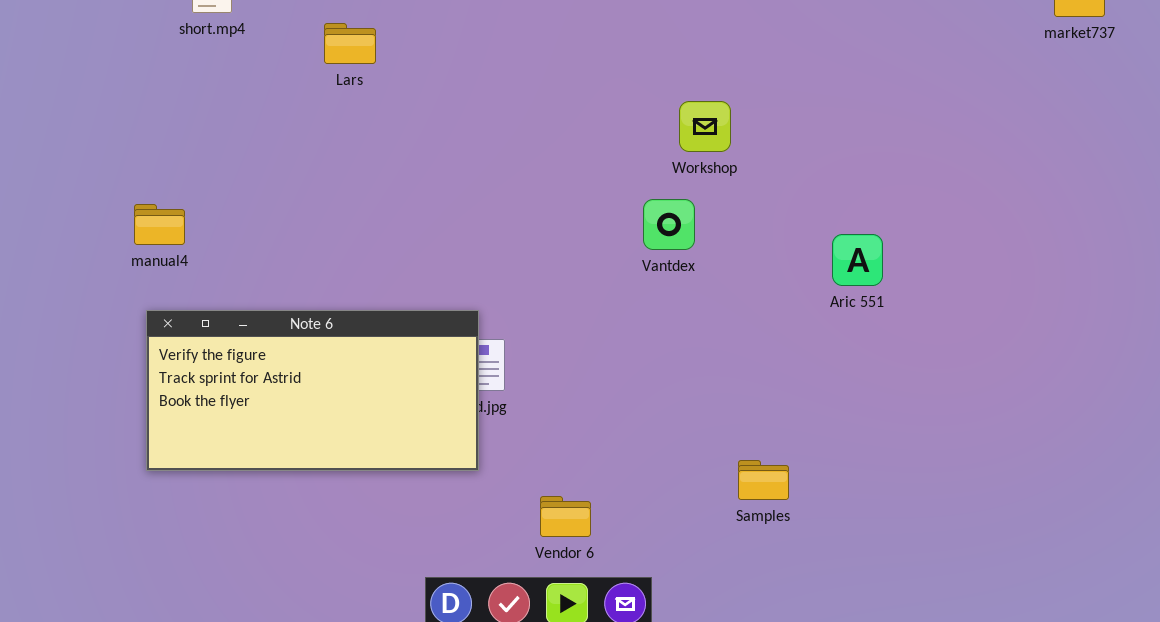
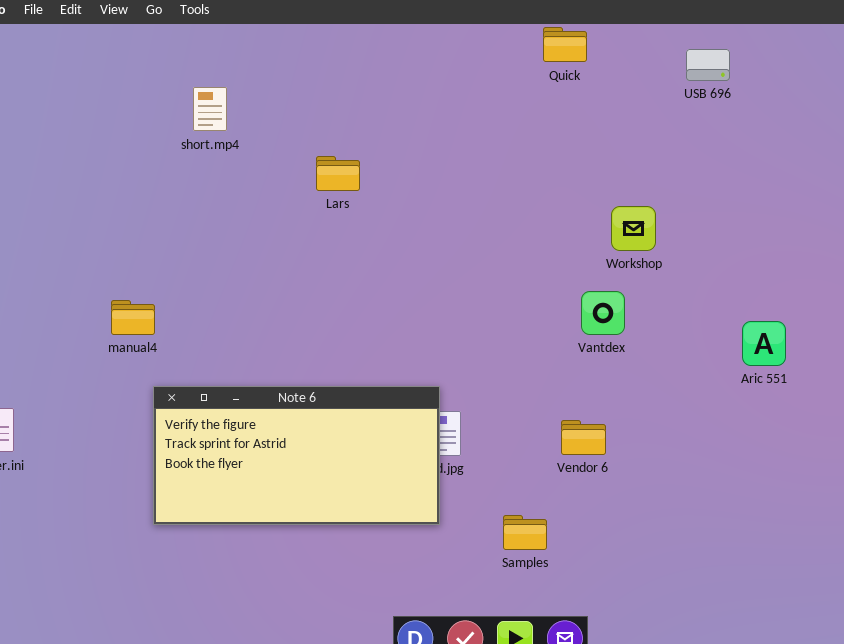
Lars: [324,23,376,64] -> [316,156,360,191], moved
manual4: [134,204,185,245] -> [111,300,155,335], moved
Samples: [738,460,789,500] -> [503,515,547,550], moved
Vendor 6: [540,496,591,537] -> [561,420,606,455], moved

